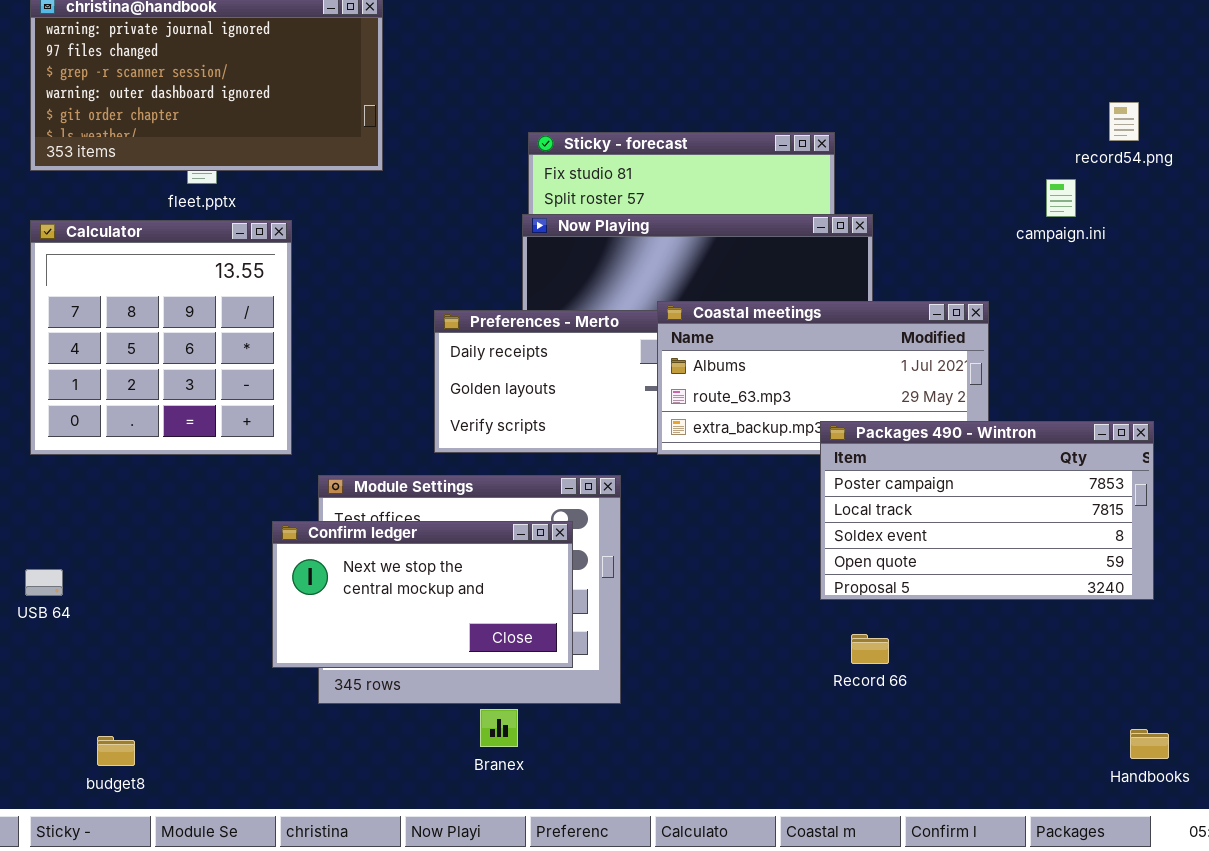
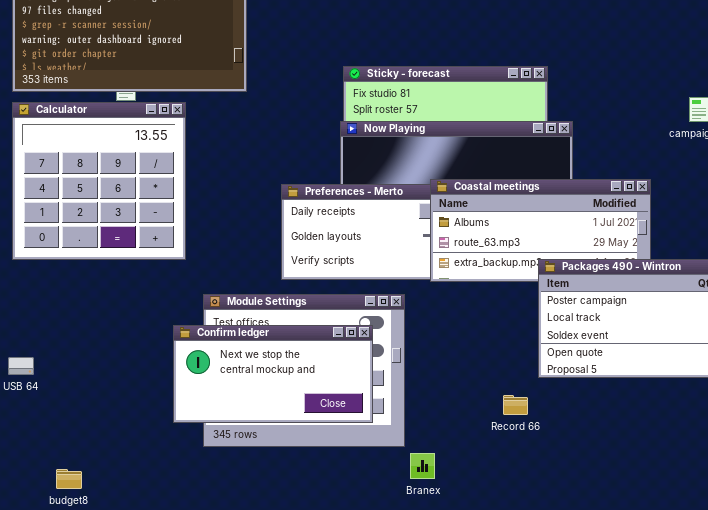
Calculator: [30,220,292,455] -> [12,102,186,260], moved
Record 66: [851,634,889,664] -> [503,395,528,415], moved
Branex: [480,709,518,747] -> [410,453,435,479], moved

